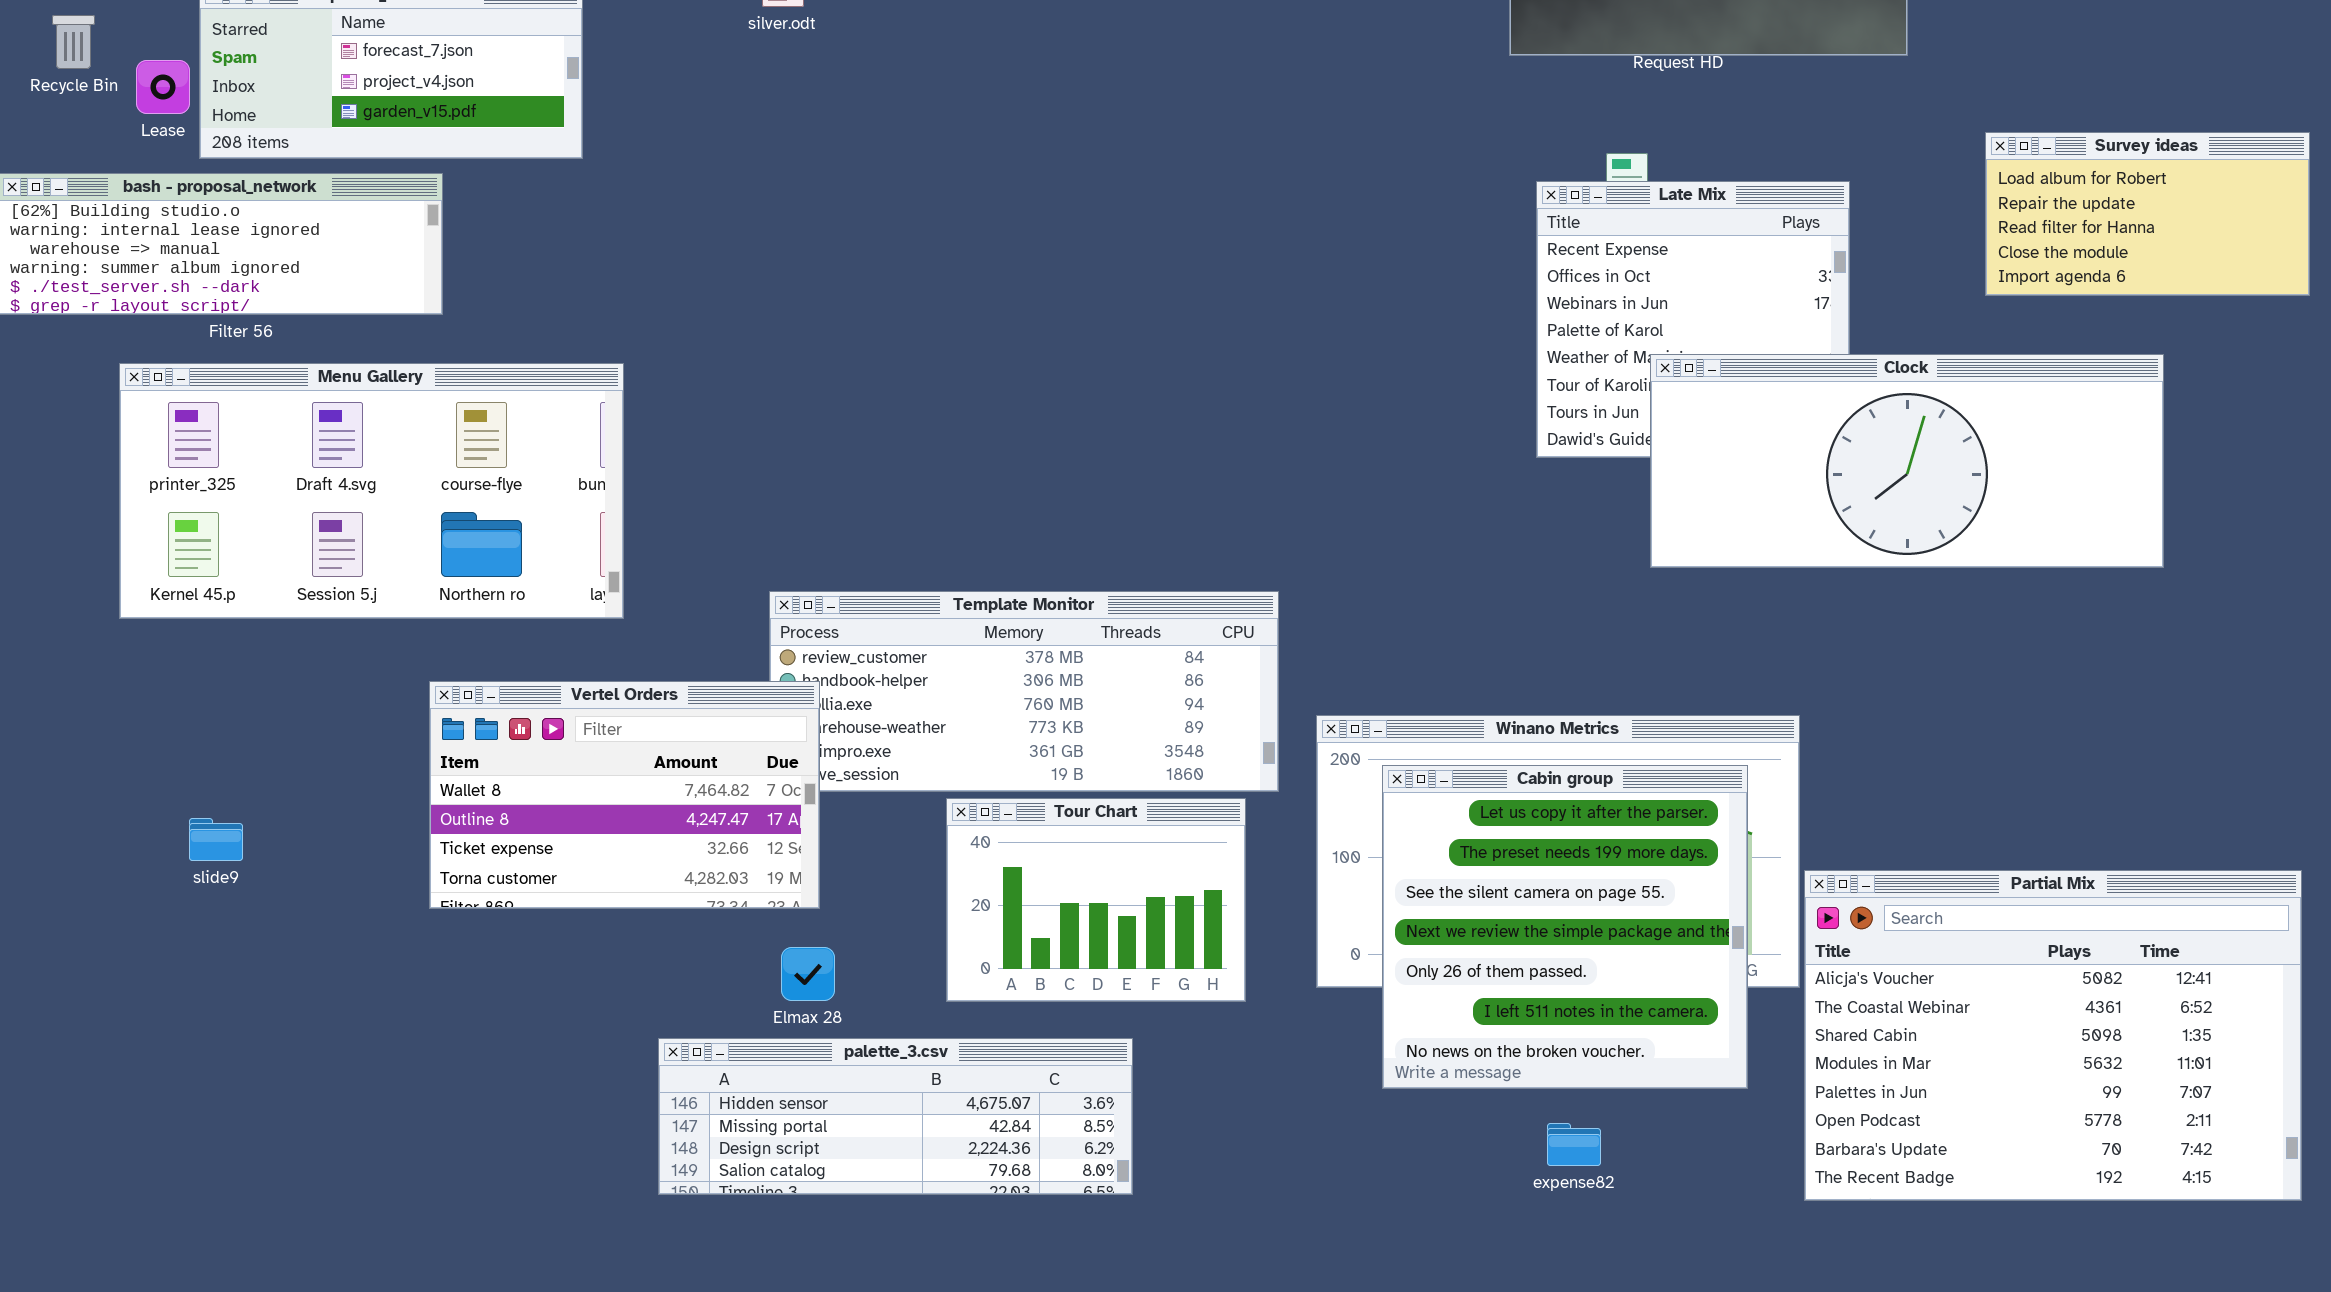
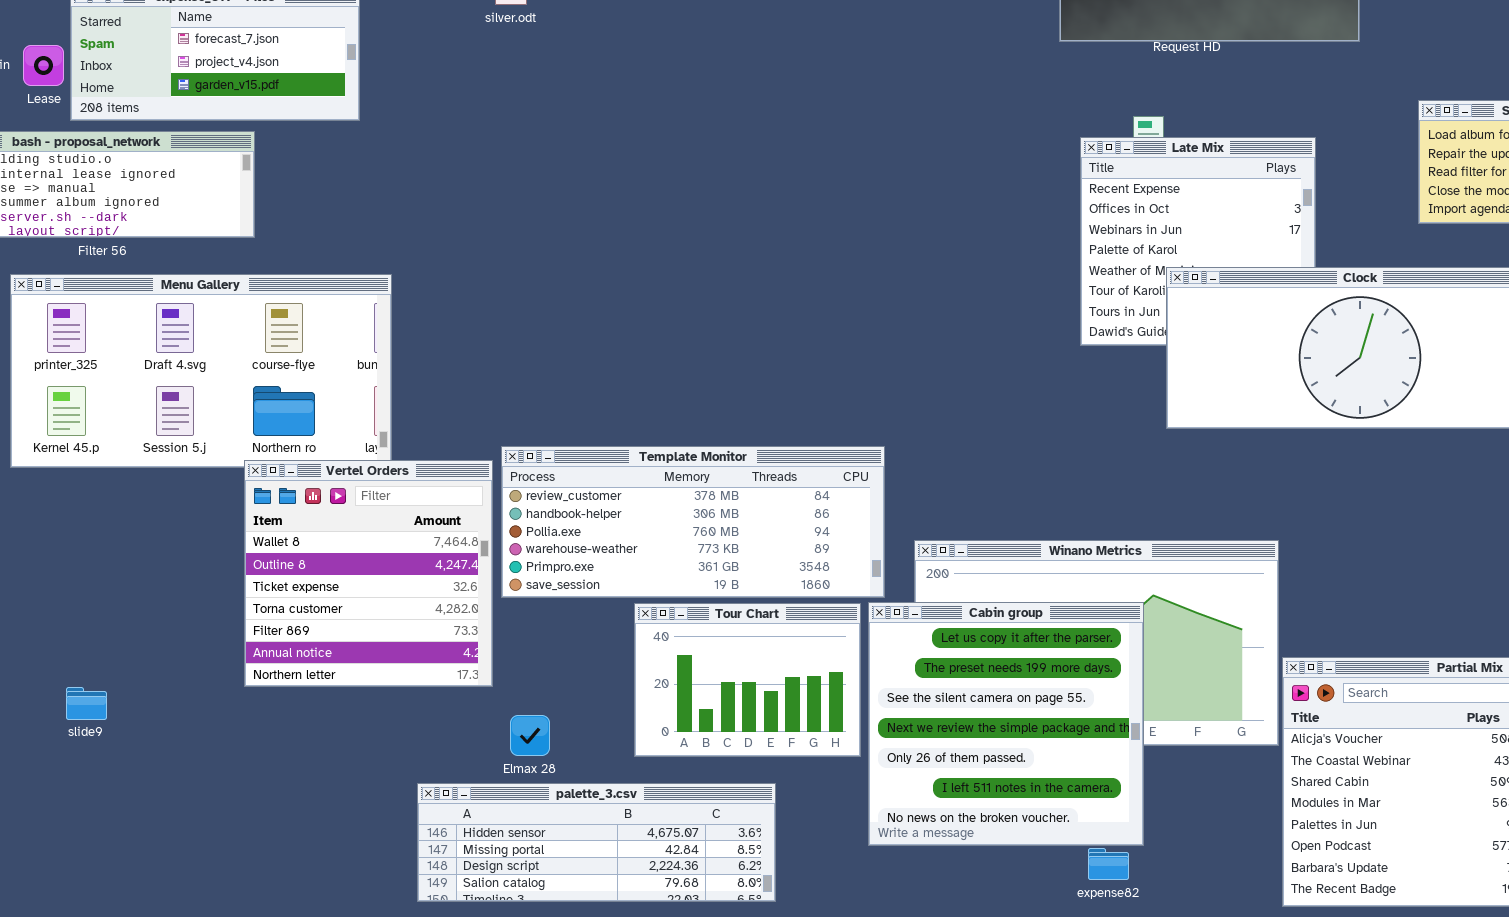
Vertel Orders: [429,681,820,909] -> [244,460,493,687], resized
Cabin group: [1382,765,1748,1089] -> [868,602,1144,846], moved
slide9: [189,818,243,861] -> [66,687,107,720], moved

